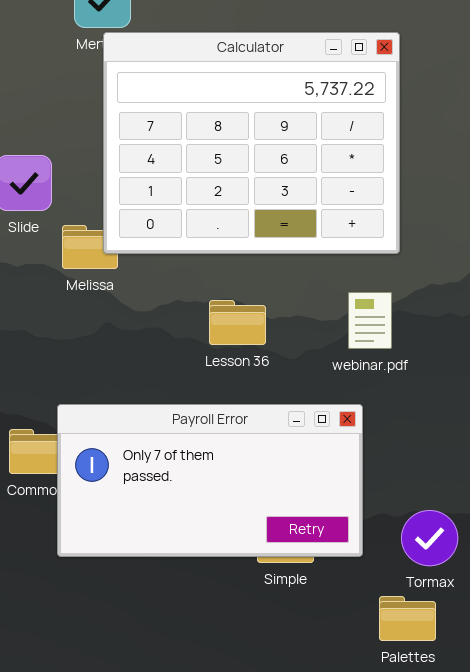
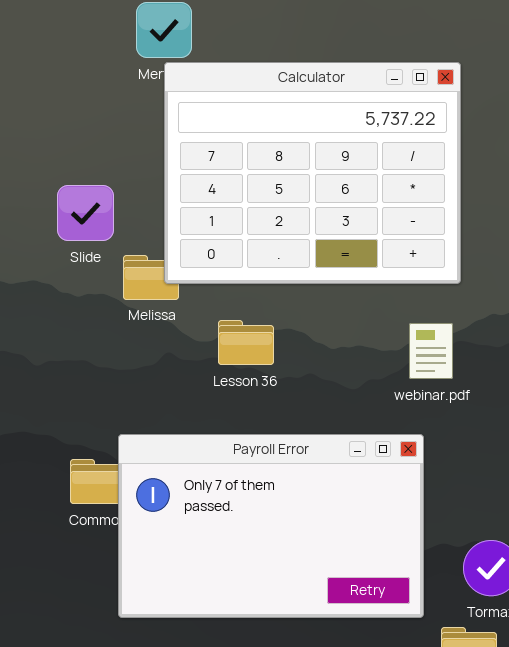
Lesson 36: [209,300,266,345] -> [218,320,274,365], moved
Payroll Error: [57,404,363,557] -> [118,434,424,618], resized

